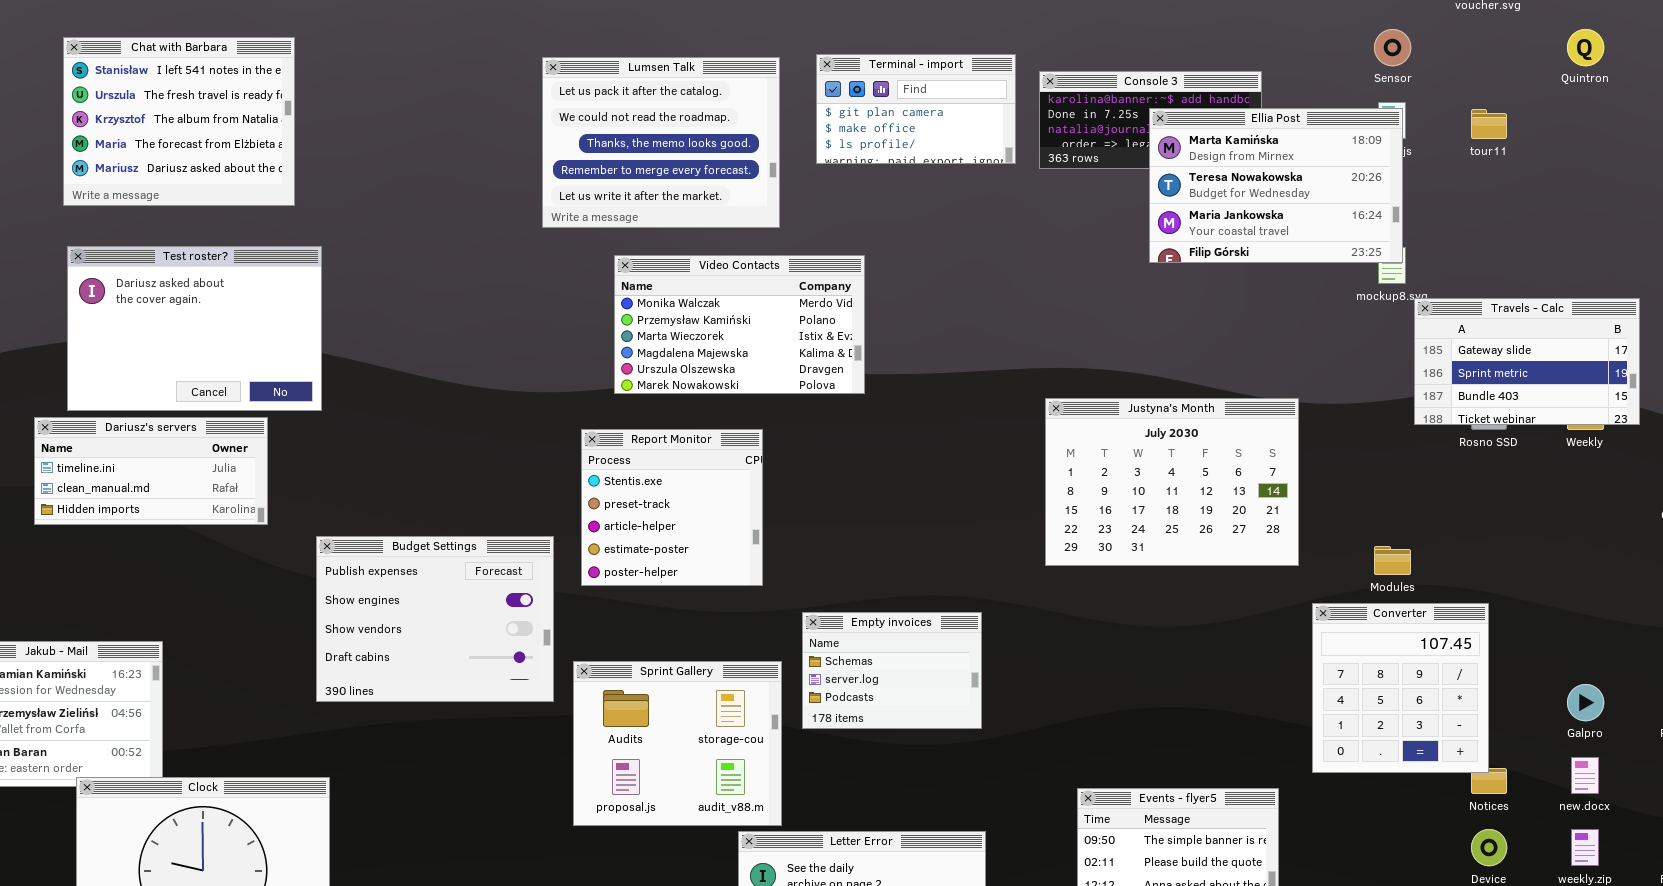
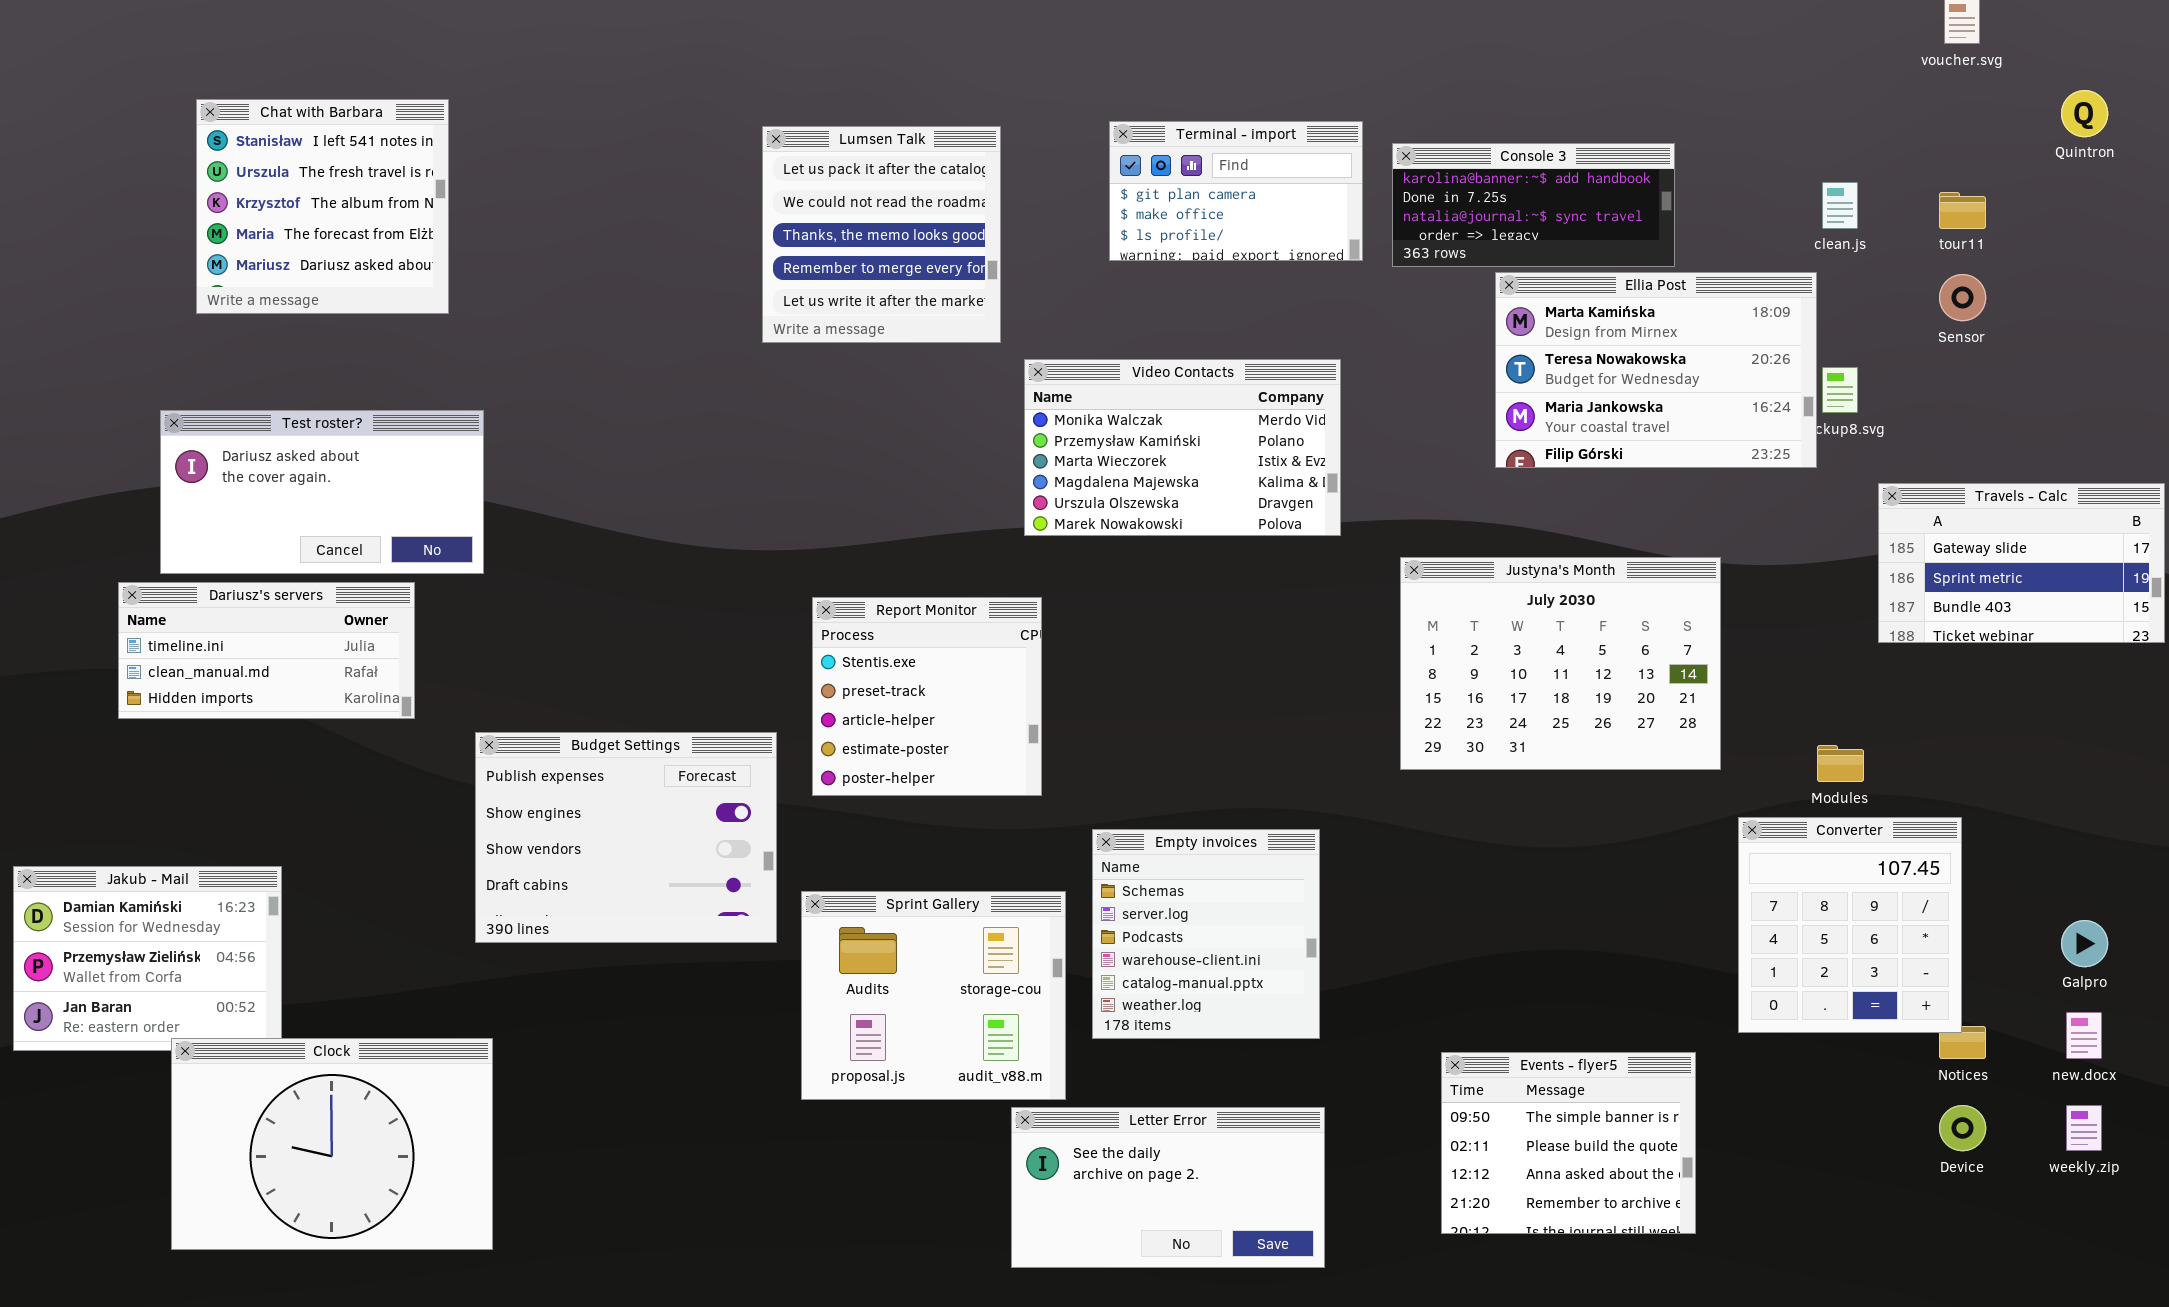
Sensor: [1374,29,1411,66] -> [1939,274,1986,321], moved
Chat with Barbara: [63,37,295,206] -> [196,99,449,314], resized
Lumsen Talk: [542,57,780,228] -> [762,126,1001,343], resized
Ellia Post: [1149,108,1403,263] -> [1495,272,1817,468], moved
Test roster?: [67,246,322,411] -> [160,410,484,574], resized
Video Contacts: [614,255,865,394] -> [1024,359,1341,536], moved
Travels - Calc: [1414,298,1640,425] -> [1878,483,2165,643], moved
Empty invoices: [802,612,982,729] -> [1092,829,1320,1039], resized

